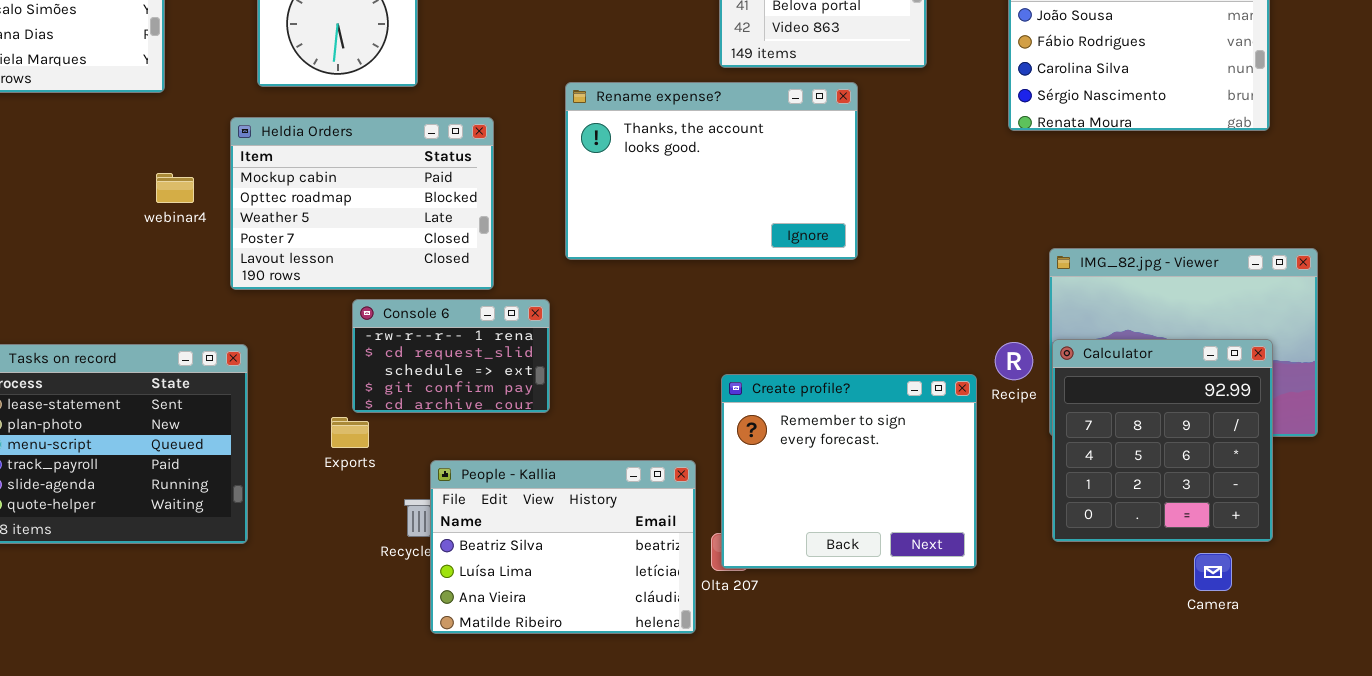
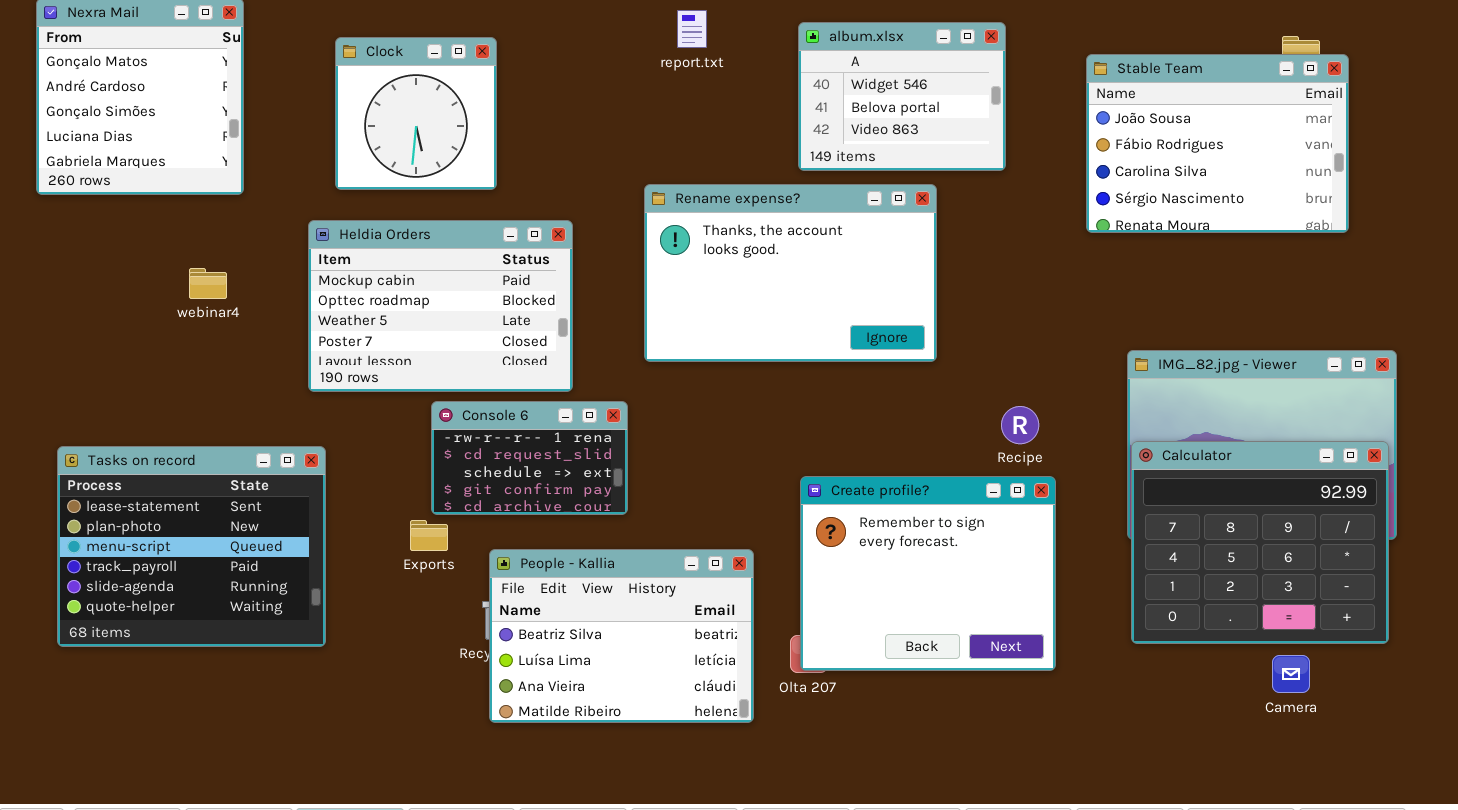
webinar4: [156,173,194,203] -> [189,268,227,299], moved
Calculator: [1052,339,1273,542] -> [1131,441,1389,644], resized
Recipe: [995,342,1033,380] -> [1001,406,1039,444], moved
People - Kallia: [430,460,696,634] -> [489,549,754,723], moved

